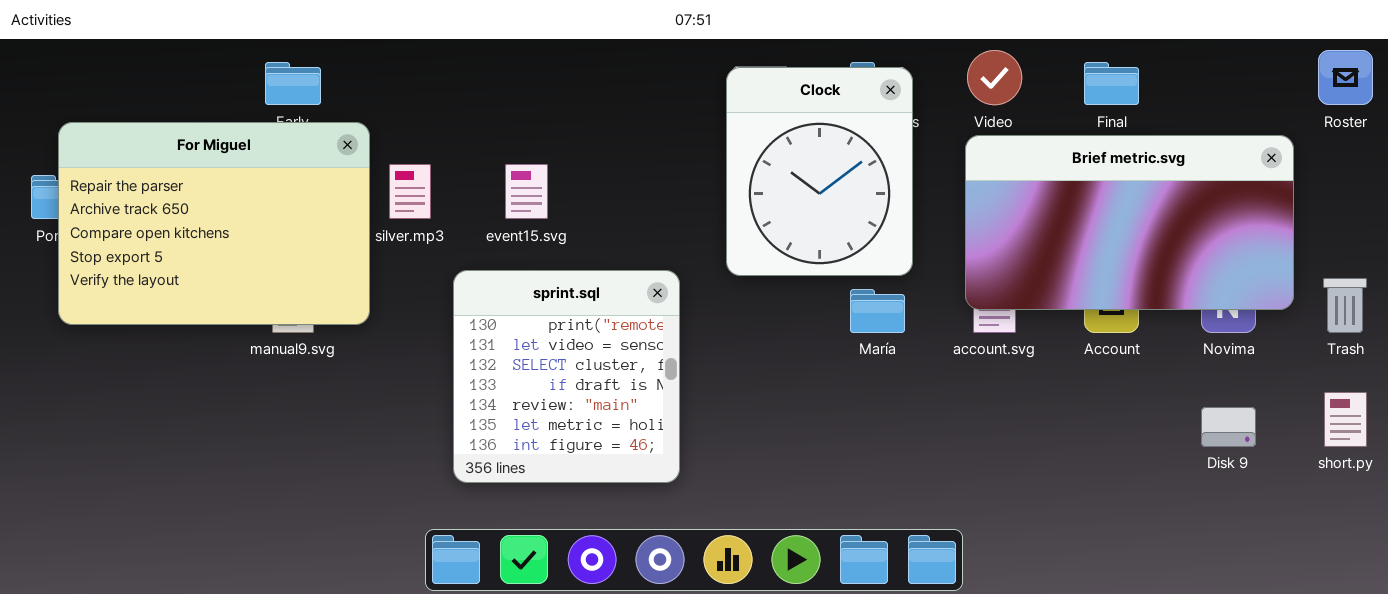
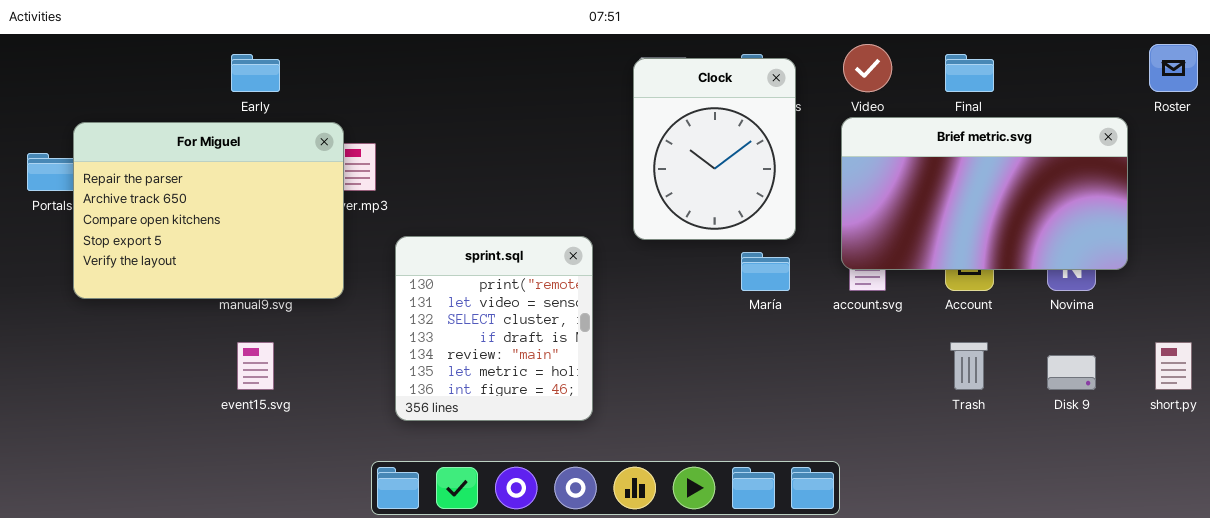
For Miguel: [58,122,370,325] -> [73,122,344,299], moved
event15.svg: [505,164,548,219] -> [237,342,274,390], moved
Trash: [1323,278,1367,333] -> [950,342,988,390], moved

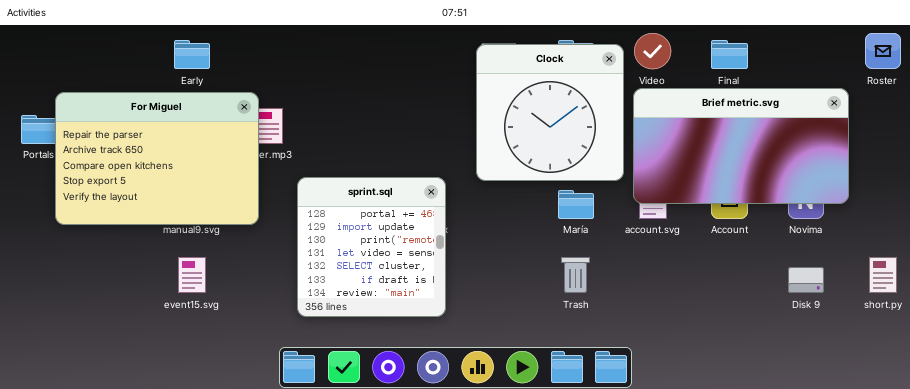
Clock: [633,58,796,240] -> [476,44,624,181], resized
sprint.sql: [395,236,593,421] -> [297,177,446,317], scrolled up 2 rows
Trash: [950,342,988,390] -> [561,257,590,293], moved

